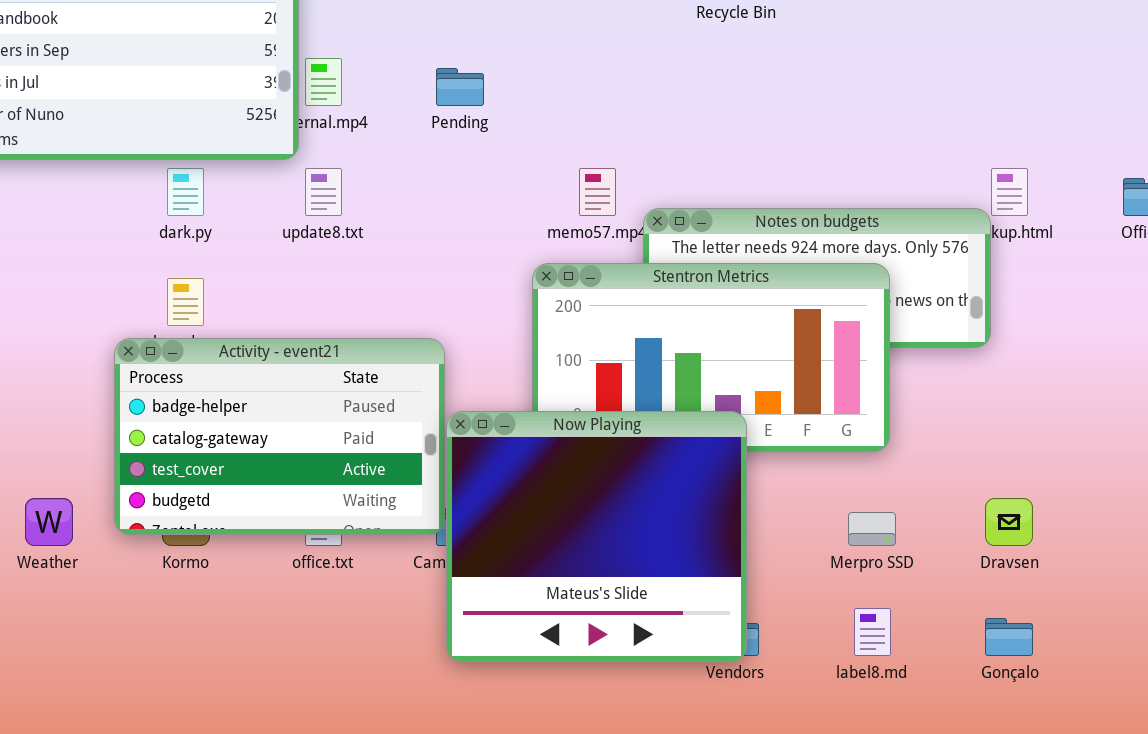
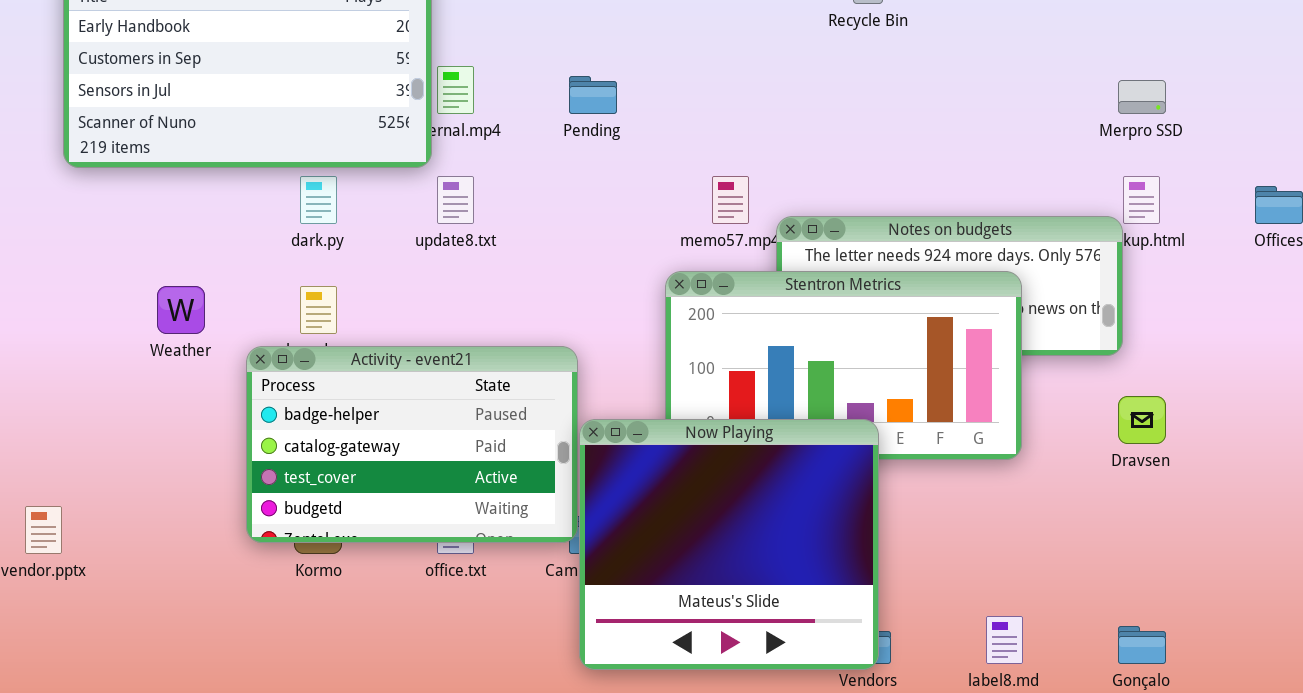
Weather: [25,498,73,546] -> [157,286,205,334], moved
Dravsen: [985,498,1033,546] -> [1118,396,1166,444], moved
Merpro SSD: [848,512,896,546] -> [1118,80,1166,114], moved

